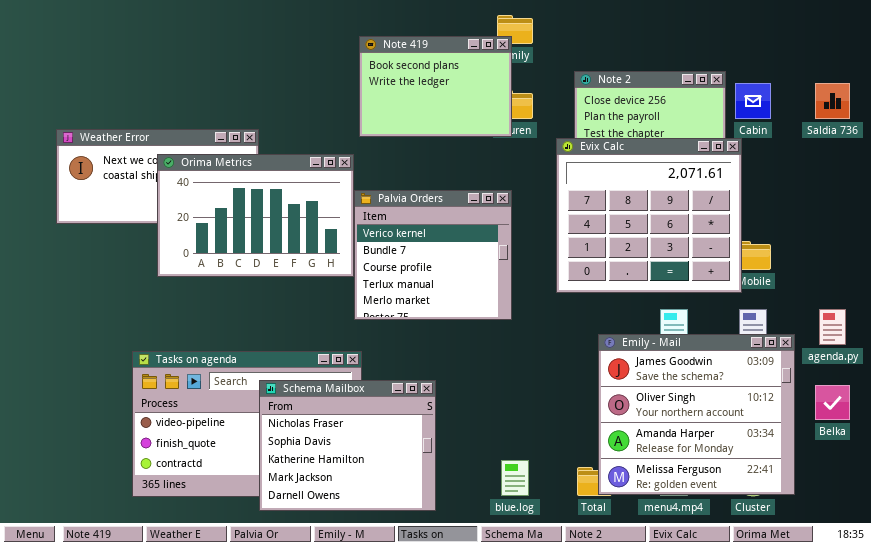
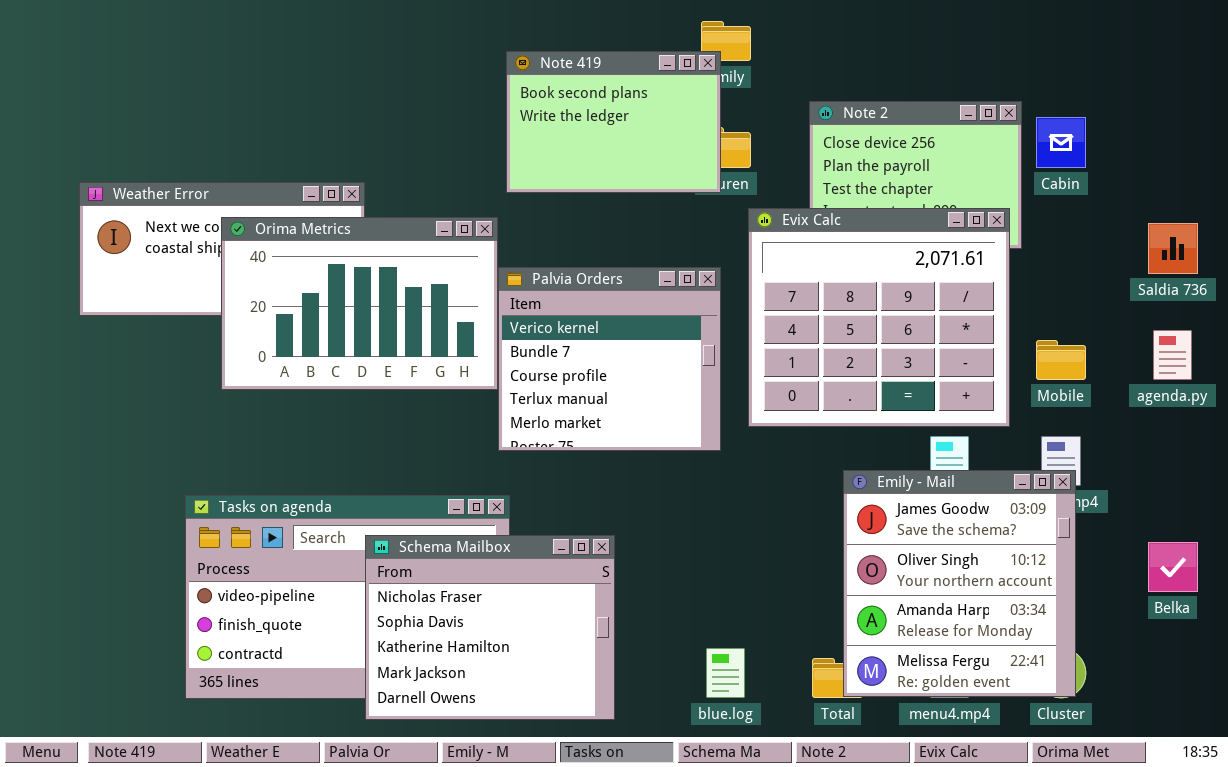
Saldia 736: [815,83,850,119] -> [1148,223,1198,274], moved
Evix Calc: [556,138,742,293] -> [748,208,1010,427], moved
agenda.py: [819,309,846,345] -> [1153,330,1192,380], moved
Emily - Mail: [598,334,795,495] -> [843,470,1076,697], resized

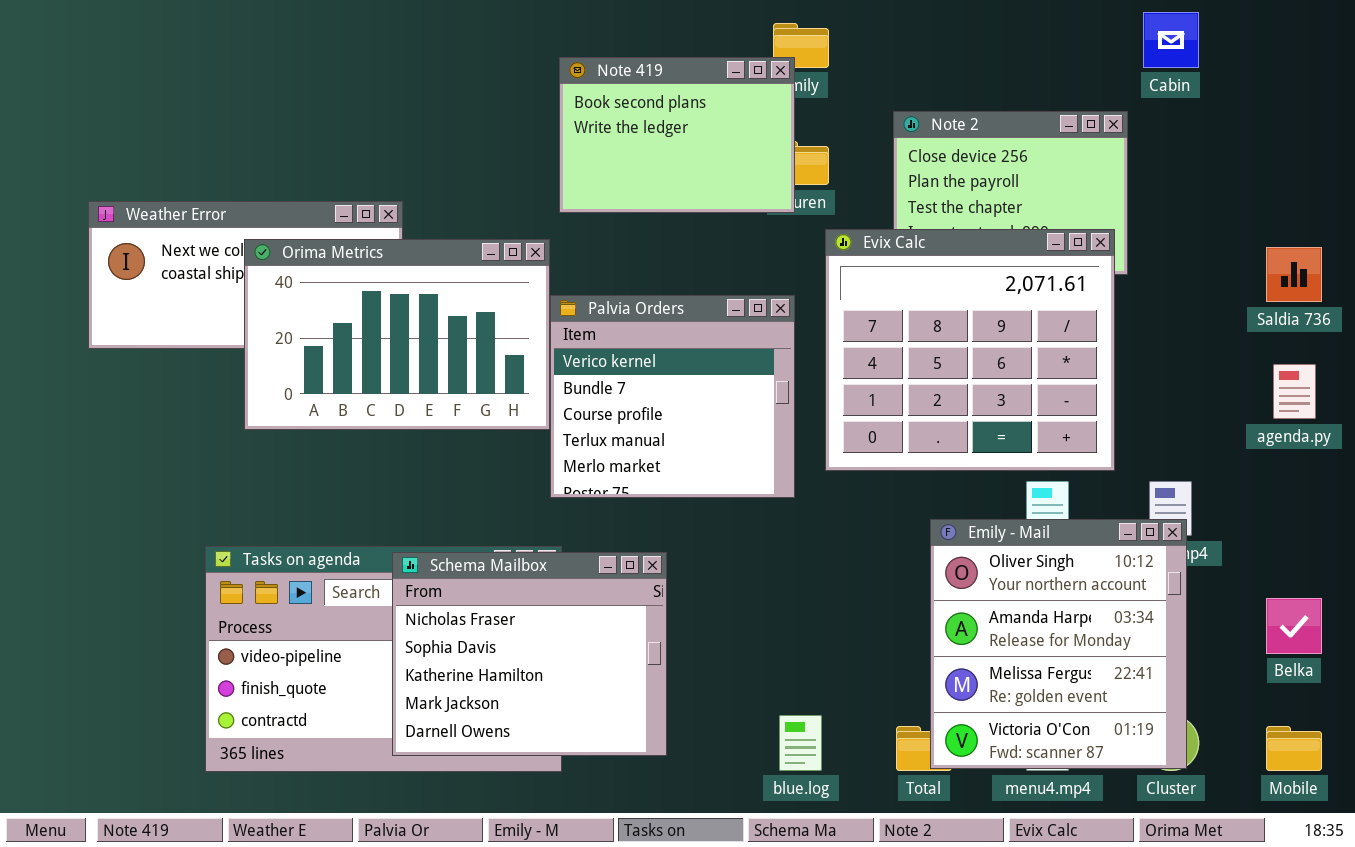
Cabin: [1036,117,1086,168] -> [1143,12,1199,68], moved
Mobile: [1036,340,1086,380] -> [1266,726,1322,771], moved
Emily - Mail: [843,470,1076,697] -> [930,519,1187,769], scrolled down 1 row
Schema Mailbox: [365,535,615,720] -> [392,552,667,756], moved

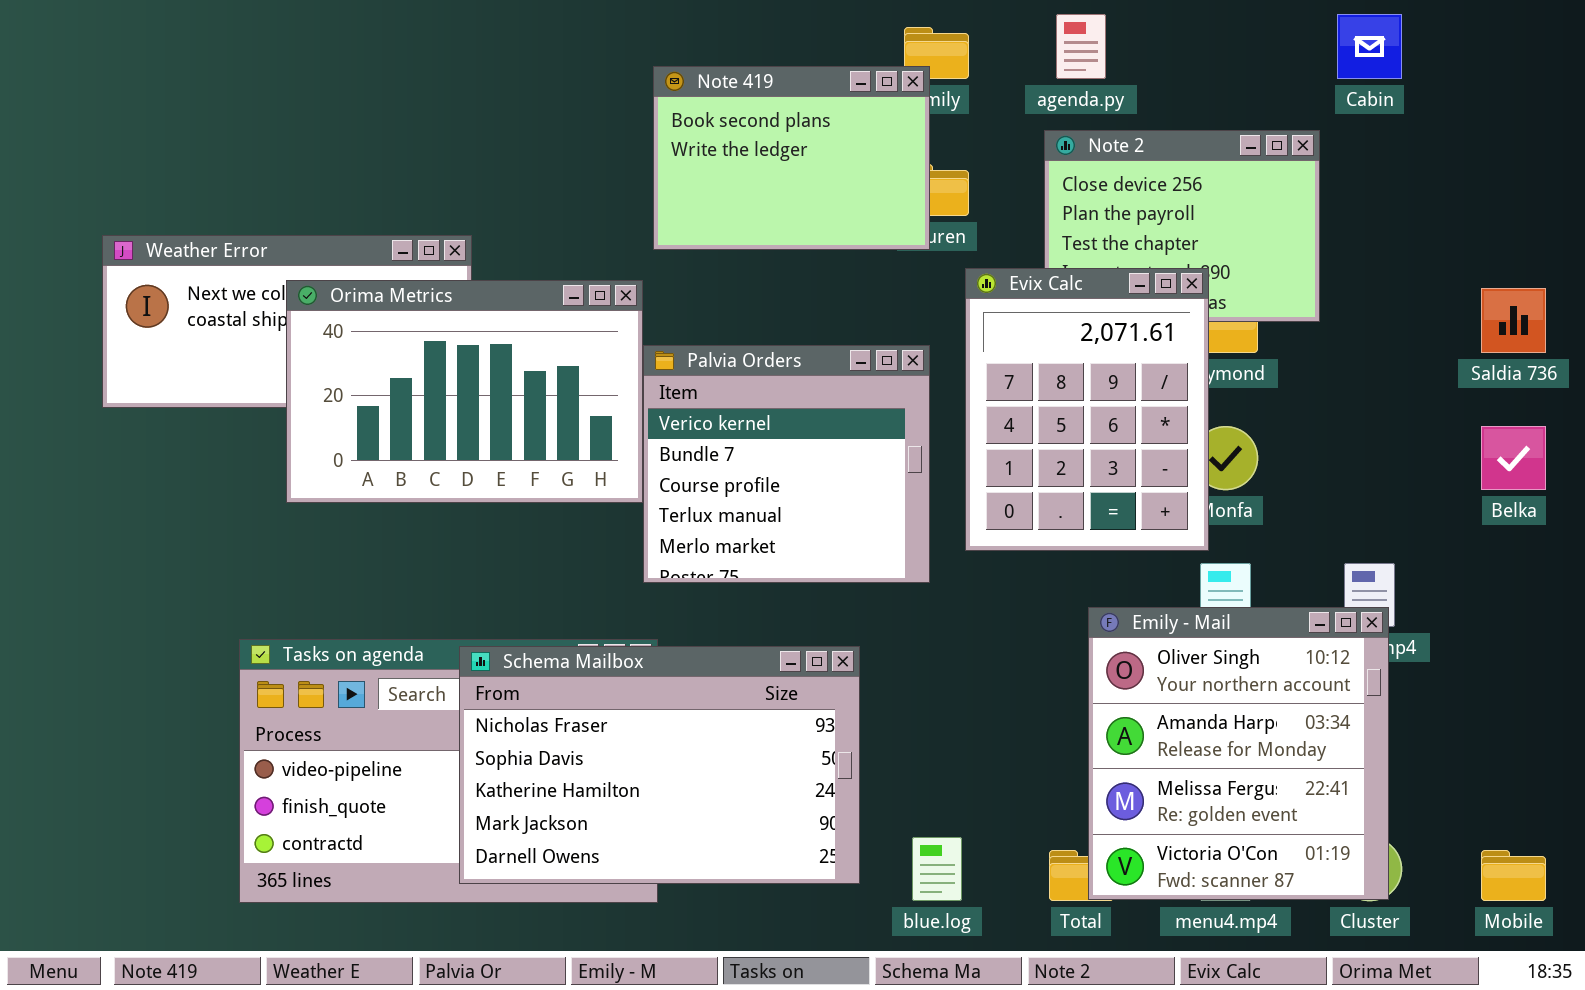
Evix Calc: [825,229,1115,471] -> [965,268,1209,551], resized
agenda.py: [1273,364,1316,419] -> [1056,14,1106,79], moved
Schema Mailbox: [392,552,667,756] -> [459,646,860,884], resized
Belka: [1266,598,1322,654] -> [1481,426,1546,490], moved

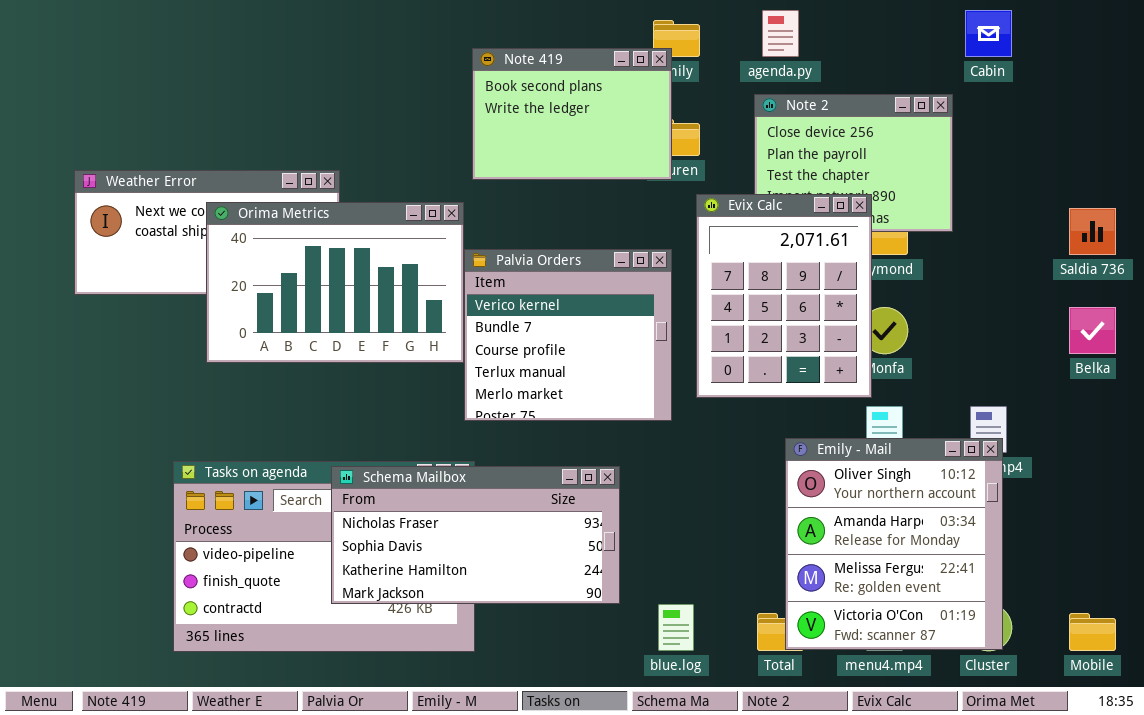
Schema Mailbox: [459,646,860,884] -> [331,466,620,604], resized

